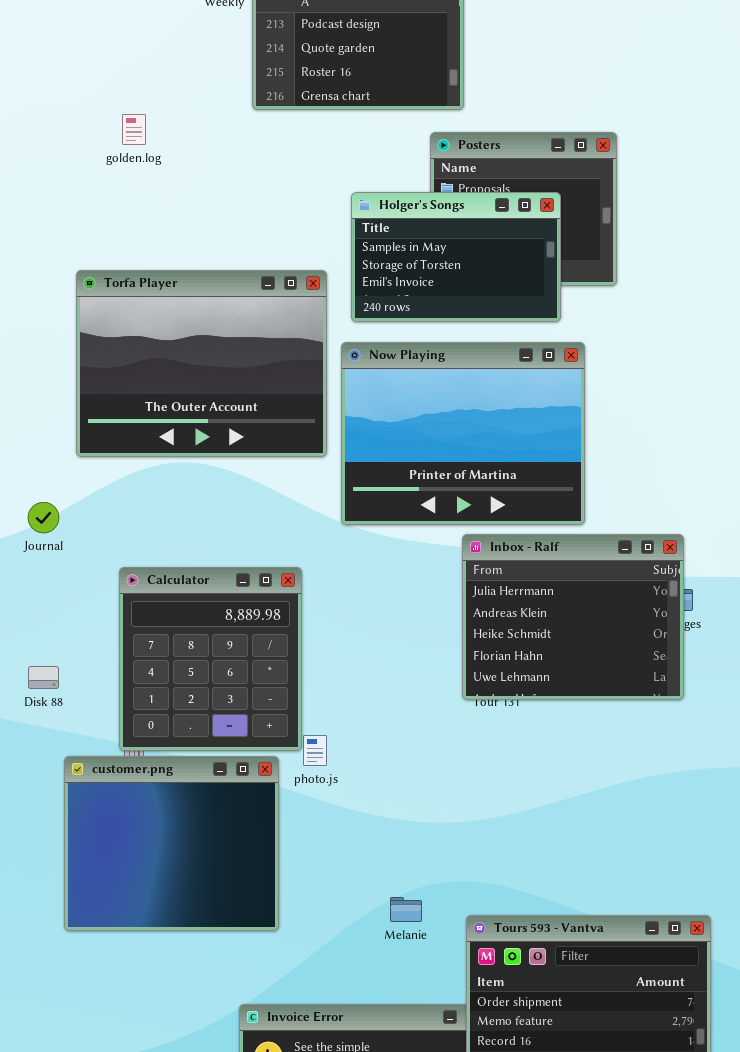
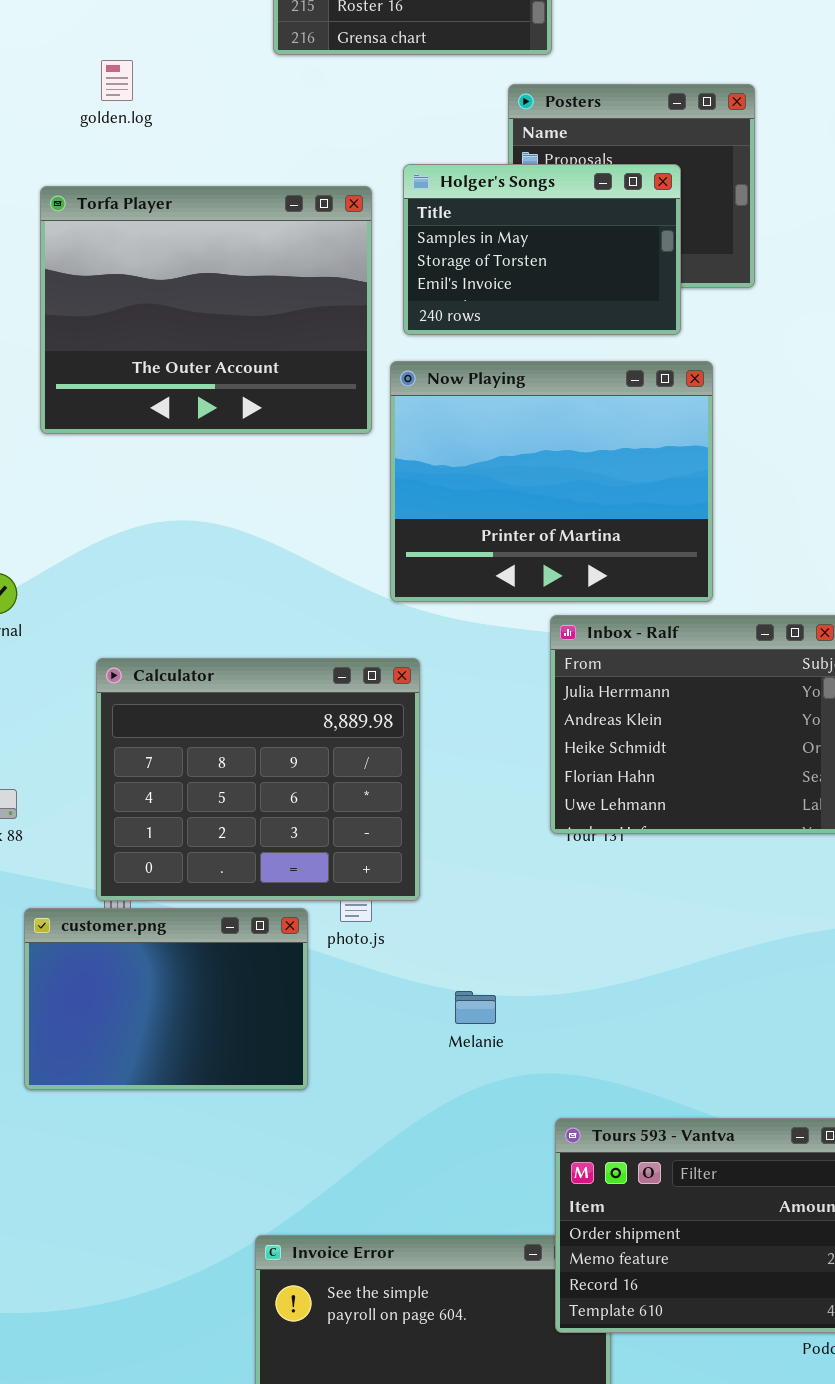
Torfa Player: [76,270,327,457] -> [40,186,372,434], moved
Calculator: [119,567,302,751] -> [96,658,420,901], resized
customer.png: [64,756,279,931] -> [24,908,308,1090], resized
Melanie: [390,897,422,922] -> [455,991,496,1024], moved

